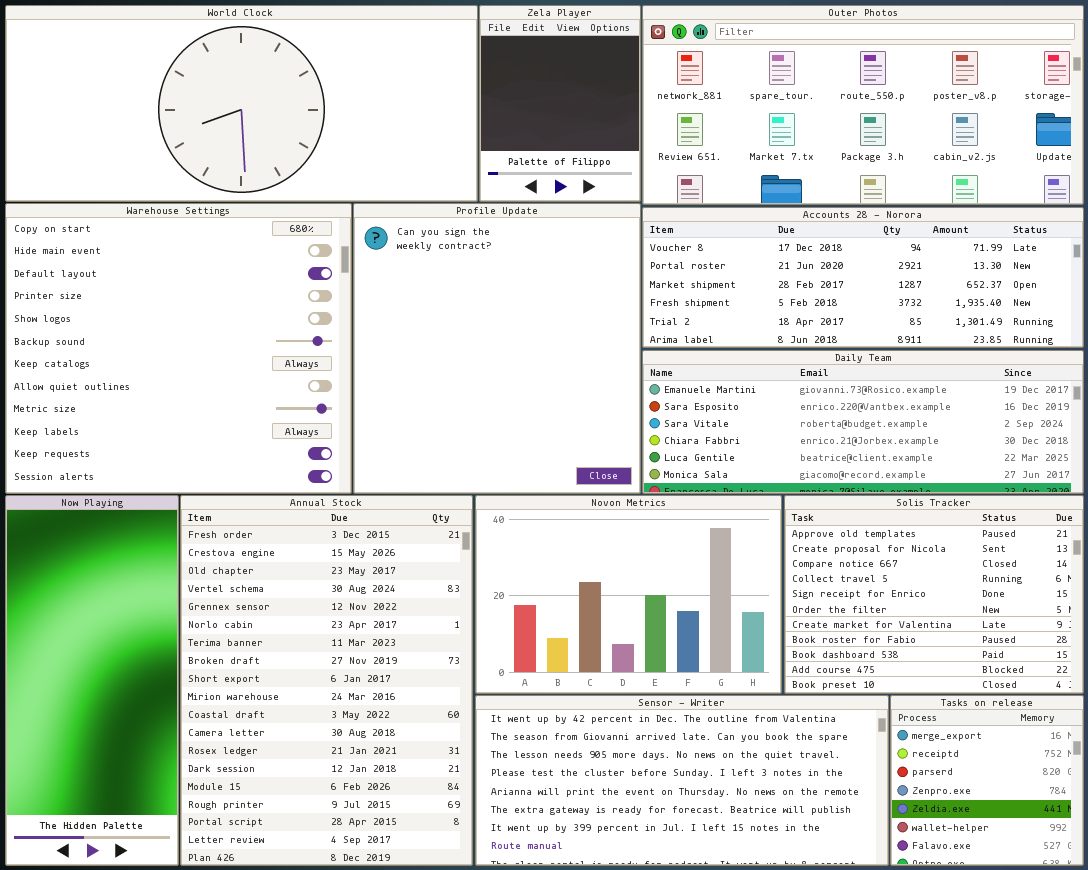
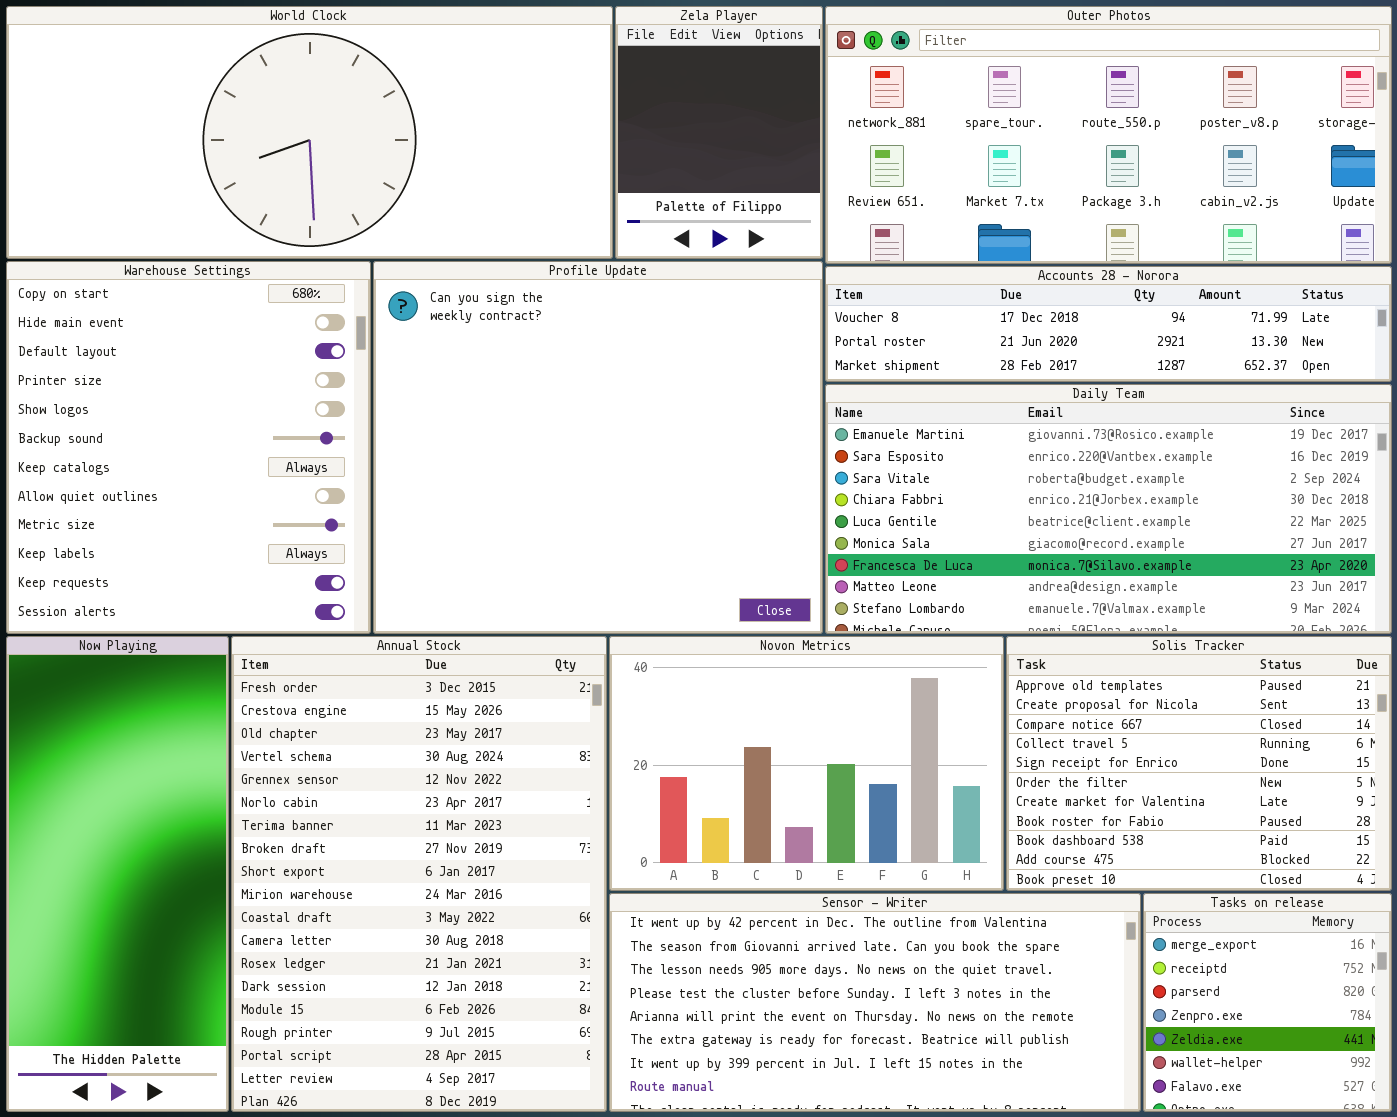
Warehouse Settings: [5,203,352,494] -> [6,261,371,634], resized
Profile Update: [353,203,641,494] -> [373,261,823,634], resized
Accounts 28 - Norora: [642,207,1084,348] -> [825,266,1392,382], resized
Daily Team: [642,350,1084,494] -> [825,384,1392,634], resized

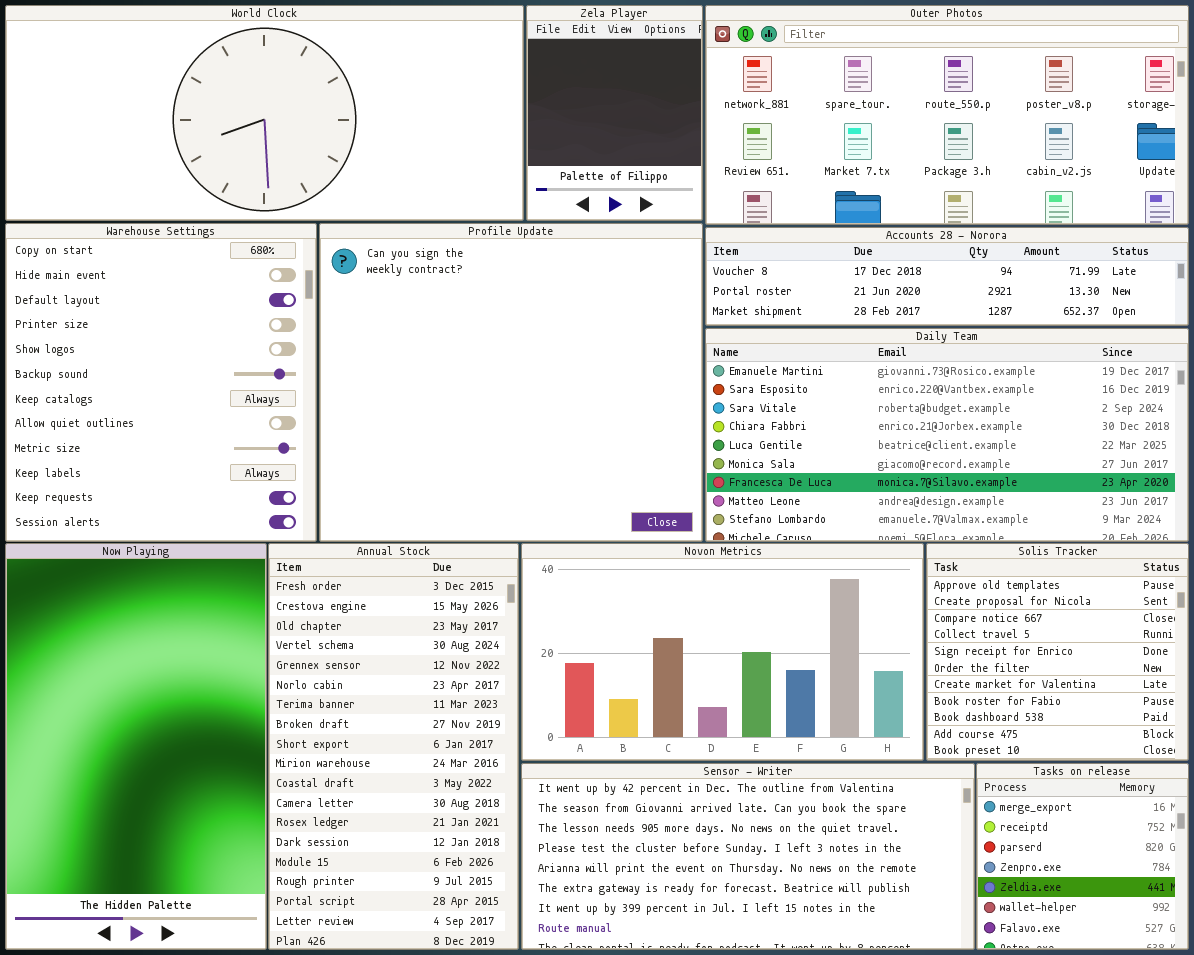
Now Playing: [6,636,229,1112] -> [5,543,267,950], resized
Annual Stock: [231,636,607,1112] -> [268,543,519,950], resized
Novon Metrics: [609,636,1004,891] -> [521,543,924,761], resized
Solis Tracker: [1006,636,1392,891] -> [926,543,1189,761], resized

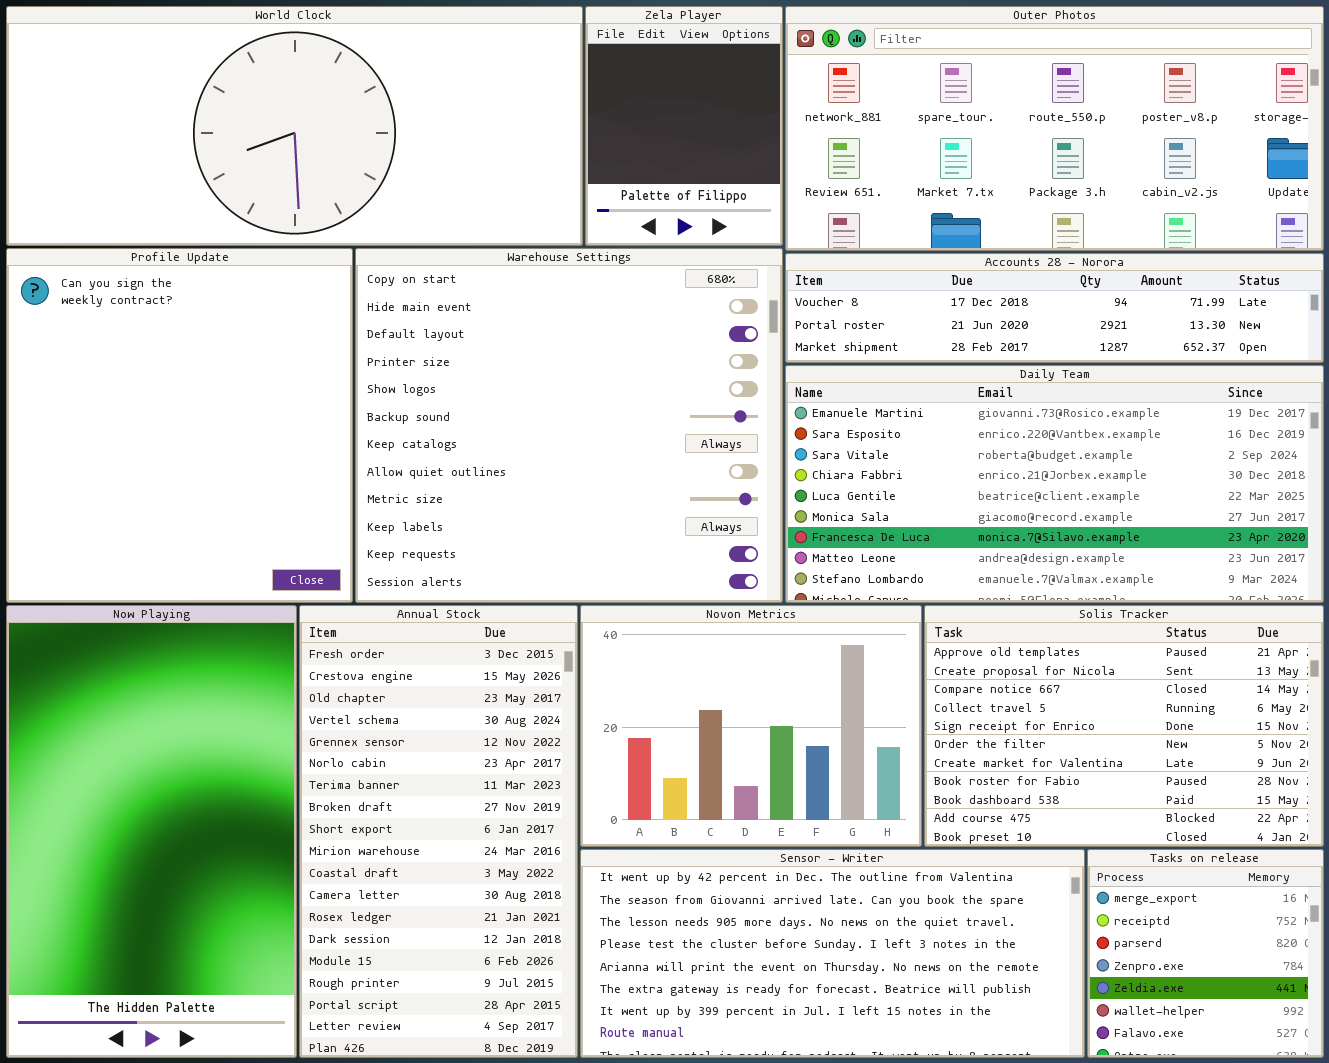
Warehouse Settings: [5,223,317,542] -> [355,248,783,603], moved, resized
Profile Update: [319,223,703,542] -> [6,248,353,603], moved, resized
Novon Metrics: [521,543,924,761] -> [580,605,922,847], resized
Solis Tracker: [926,543,1189,761] -> [924,605,1324,847], resized

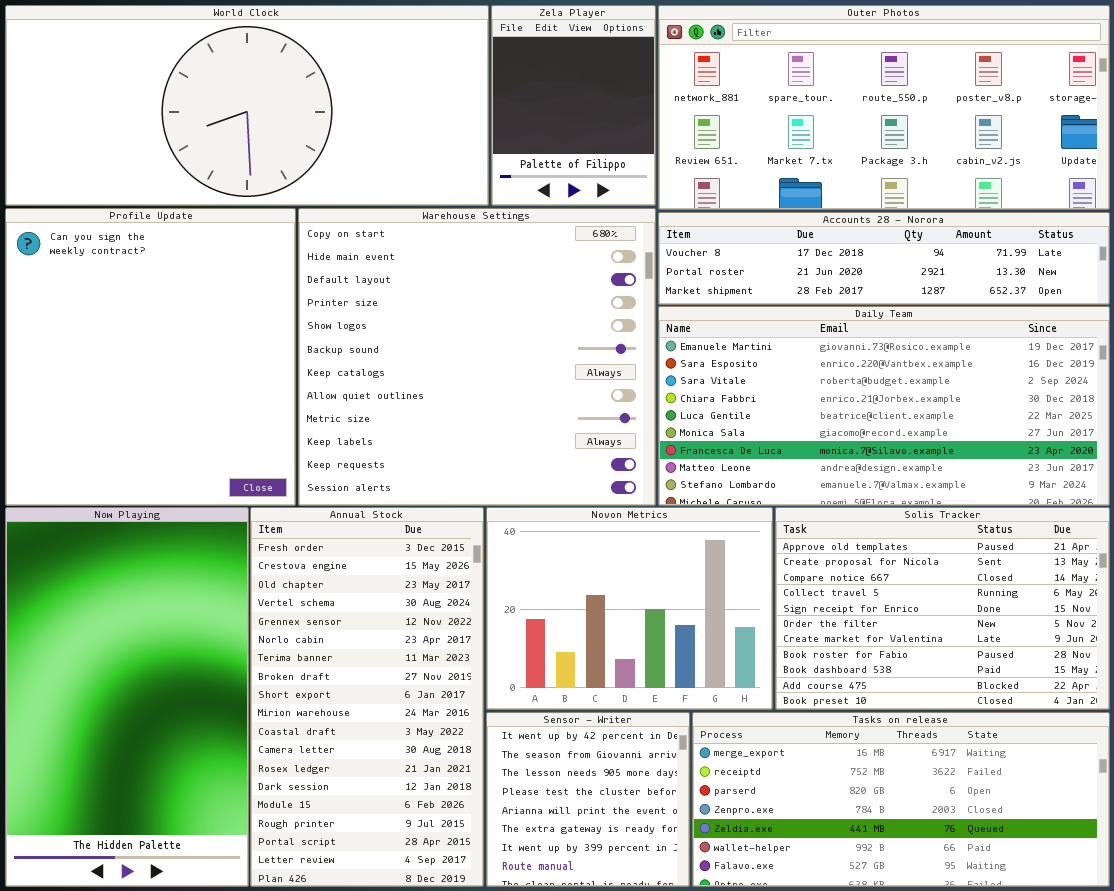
Sensor - Writer: [580,849,1085,1058] -> [486,712,690,887], resized
Tasks on release: [1087,849,1324,1058] -> [692,712,1110,887], resized

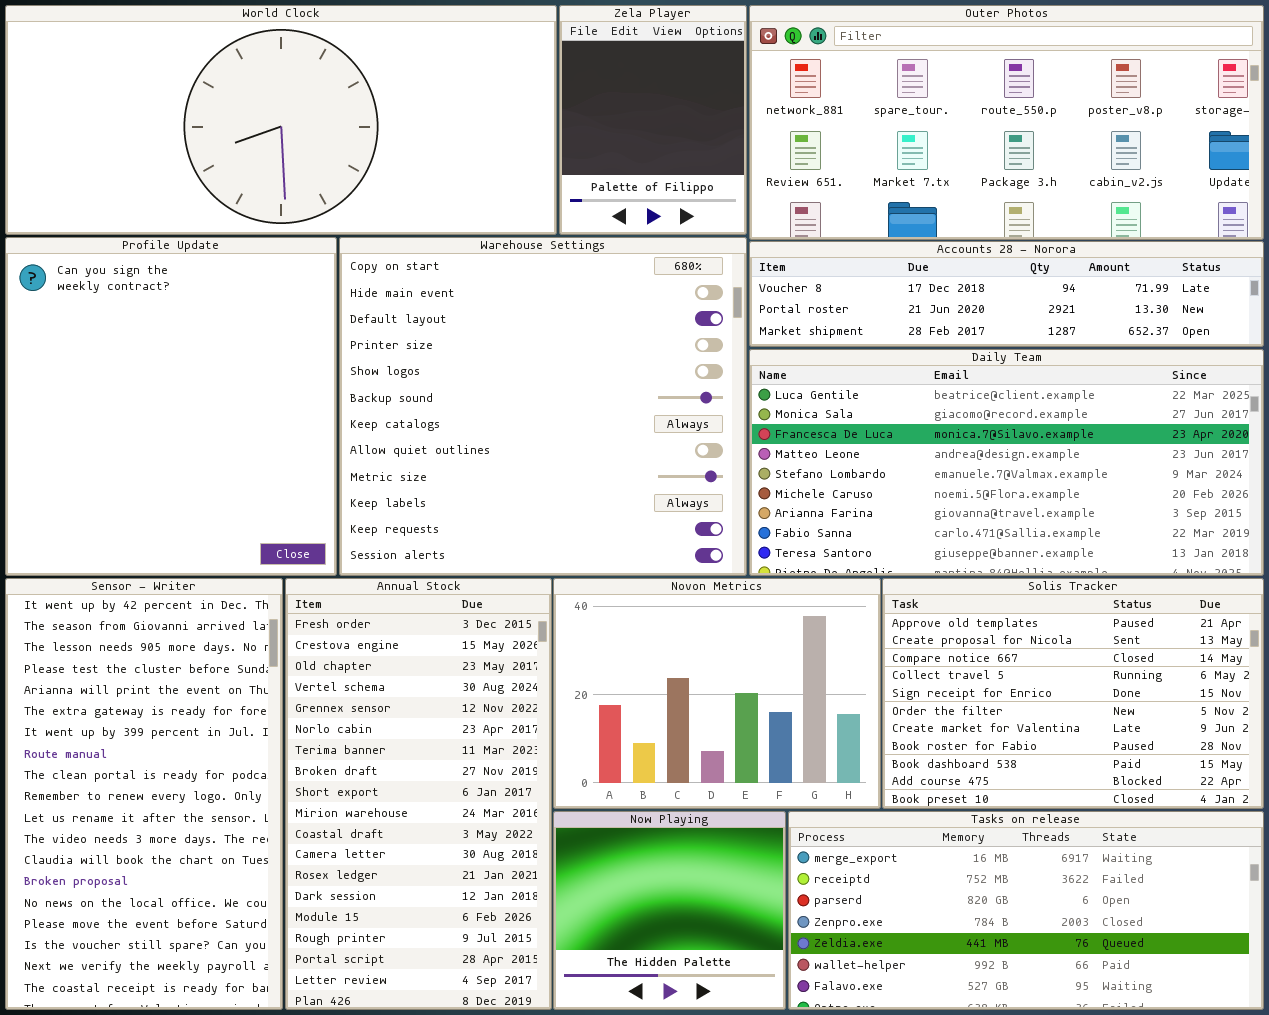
Daily Team: [658,306,1110,506] -> [749,349,1264,576], scrolled down 4 rows
Now Playing: [5,507,249,887] -> [553,811,786,1010], moved, resized
Sensor - Writer: [486,712,690,887] -> [5,578,283,1010], moved, resized

